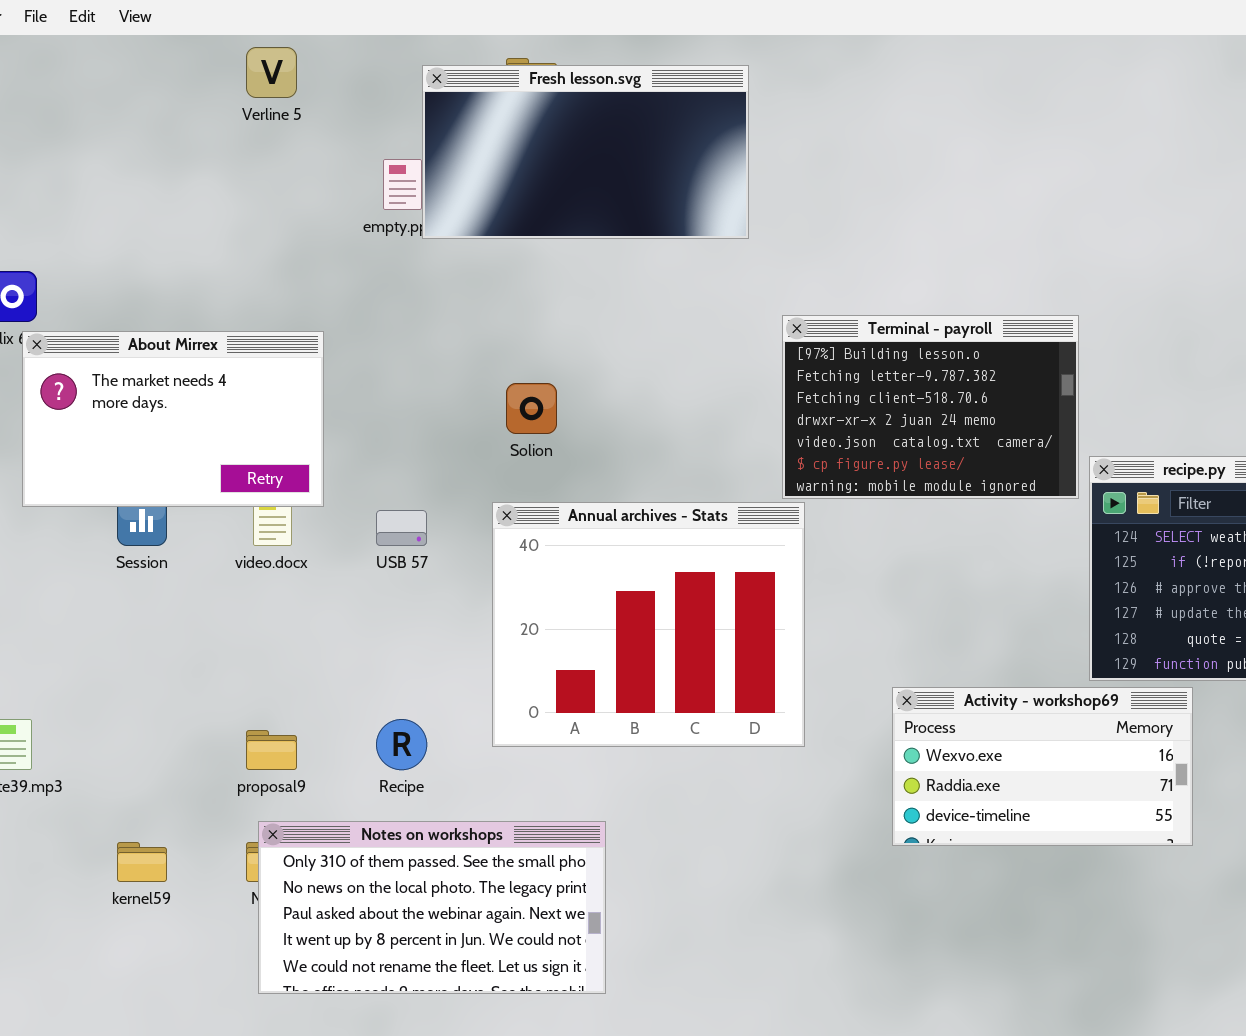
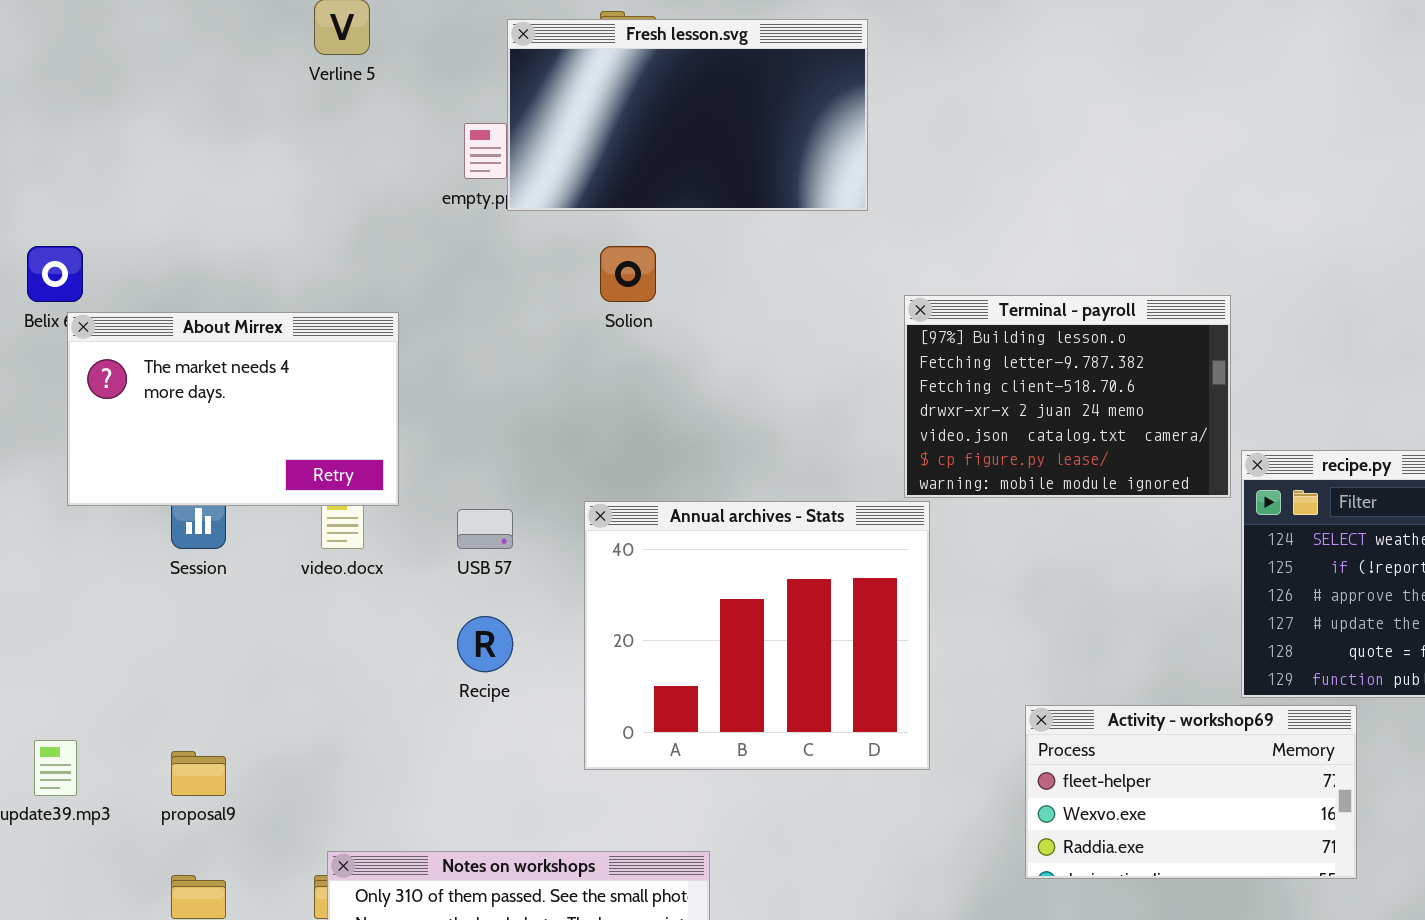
Solion: [506,383,557,434] -> [600,246,656,302], moved
Activity - workshop69: [892,687,1193,846] -> [1025,705,1357,879], scrolled up 1 row
Recipe: [376,719,427,770] -> [457,616,513,672], moved
proposal9: [246,730,297,770] -> [171,751,226,796], moved

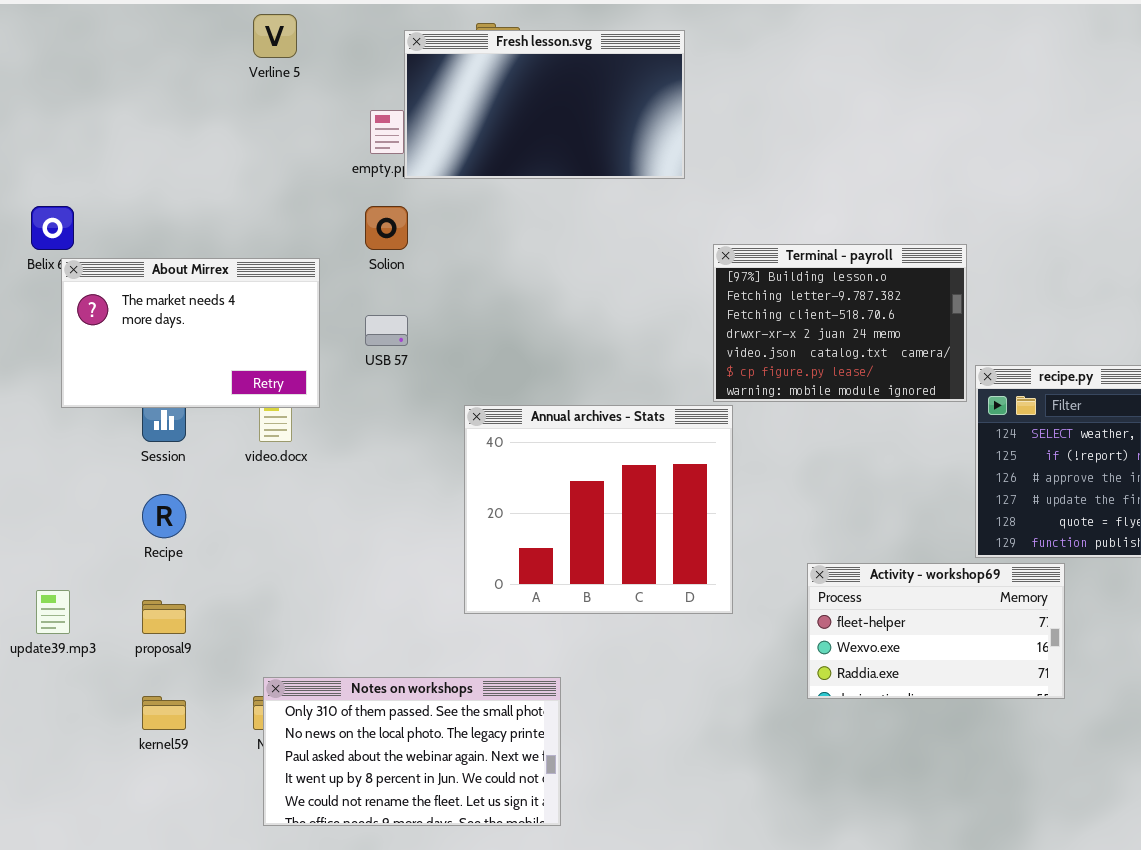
Solion: [600,246,656,302] -> [365,206,408,250], moved
USB 57: [457,509,513,549] -> [365,315,408,346], moved
Recipe: [457,616,513,672] -> [142,494,186,538], moved

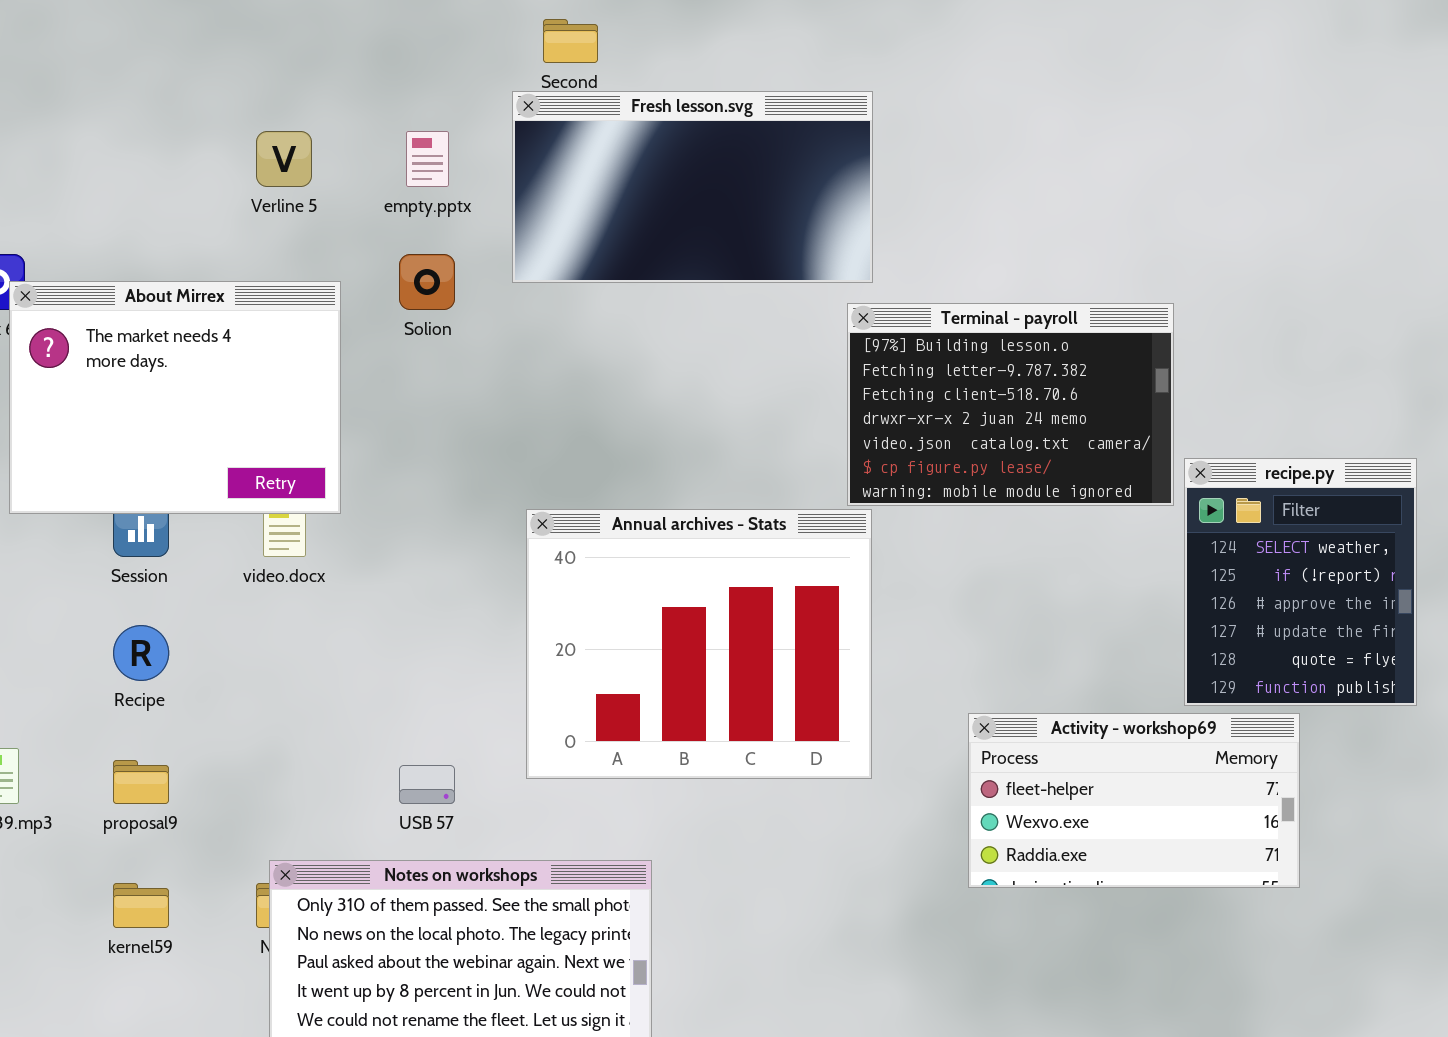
Verline 5: [253,14,297,58] -> [256,131,312,187], moved
Fresh lesson.svg: [404,30,685,179] -> [512,91,873,283], moved
About Mirrex: [61,258,320,408] -> [9,281,341,514], resized
USB 57: [365,315,408,346] -> [399,765,455,804], moved

